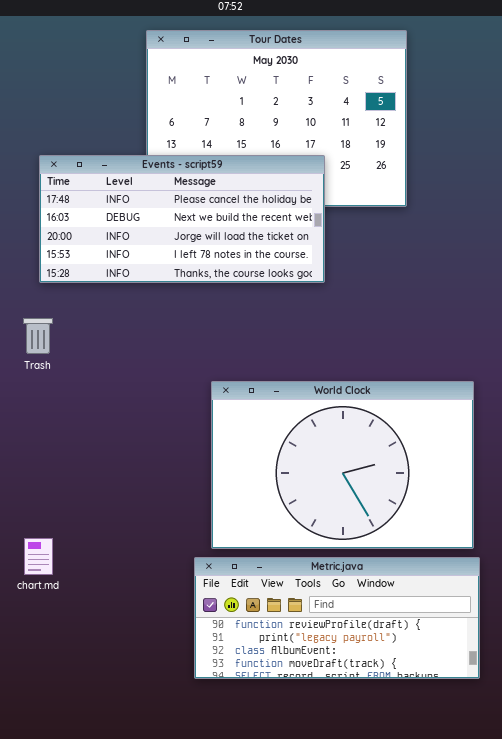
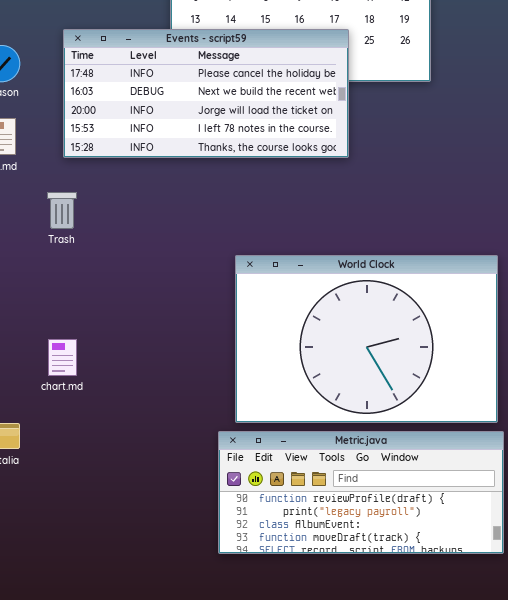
chart.md: [24,538,53,575] -> [48,339,77,376], moved

